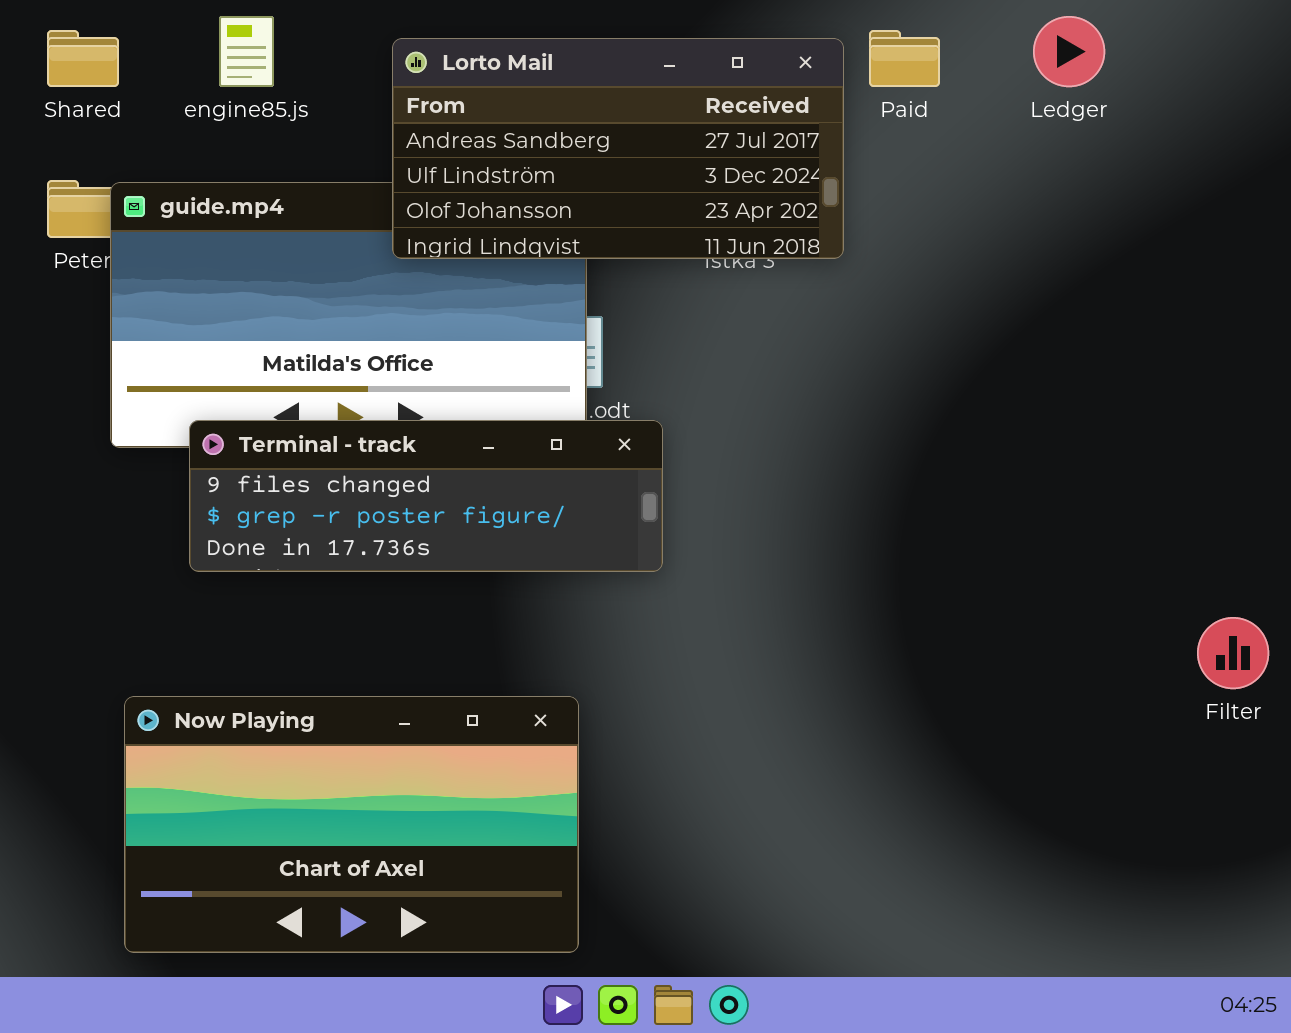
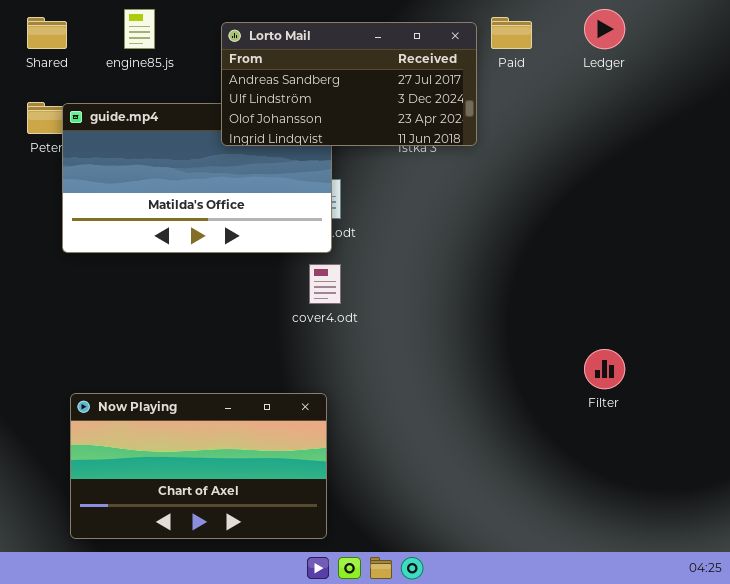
Terminal - track: [189,420,663,572] -> none, closed
Filter: [1197,617,1269,689] -> [584,349,625,389], moved

